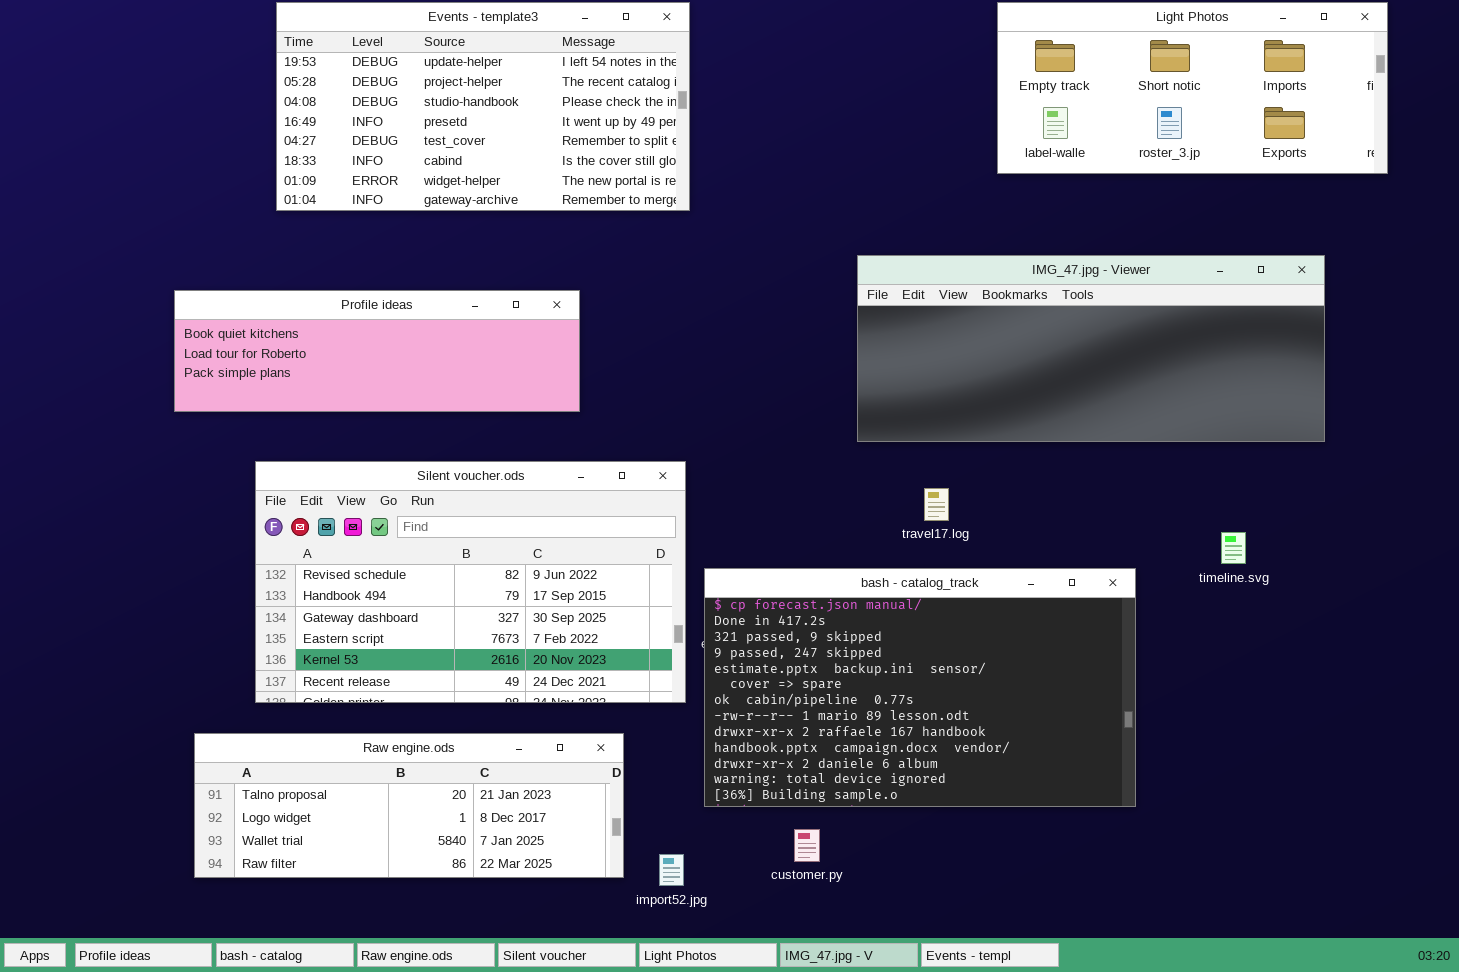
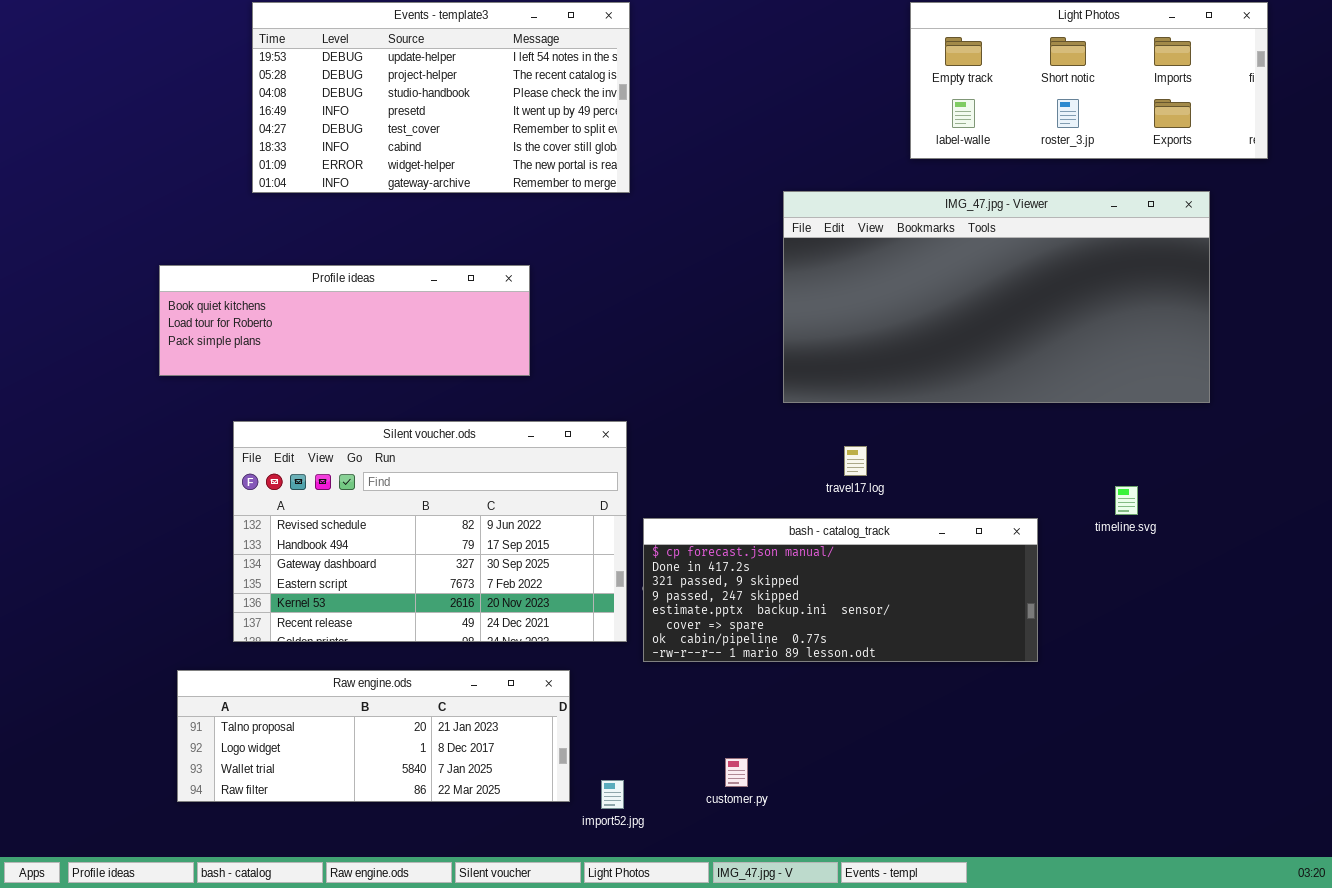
IMG_47.jpg - Viewer: [857,255,1325,442] -> [783,191,1210,403], resized
bash - catalog_track: [704,568,1136,807] -> [643,518,1038,662], resized

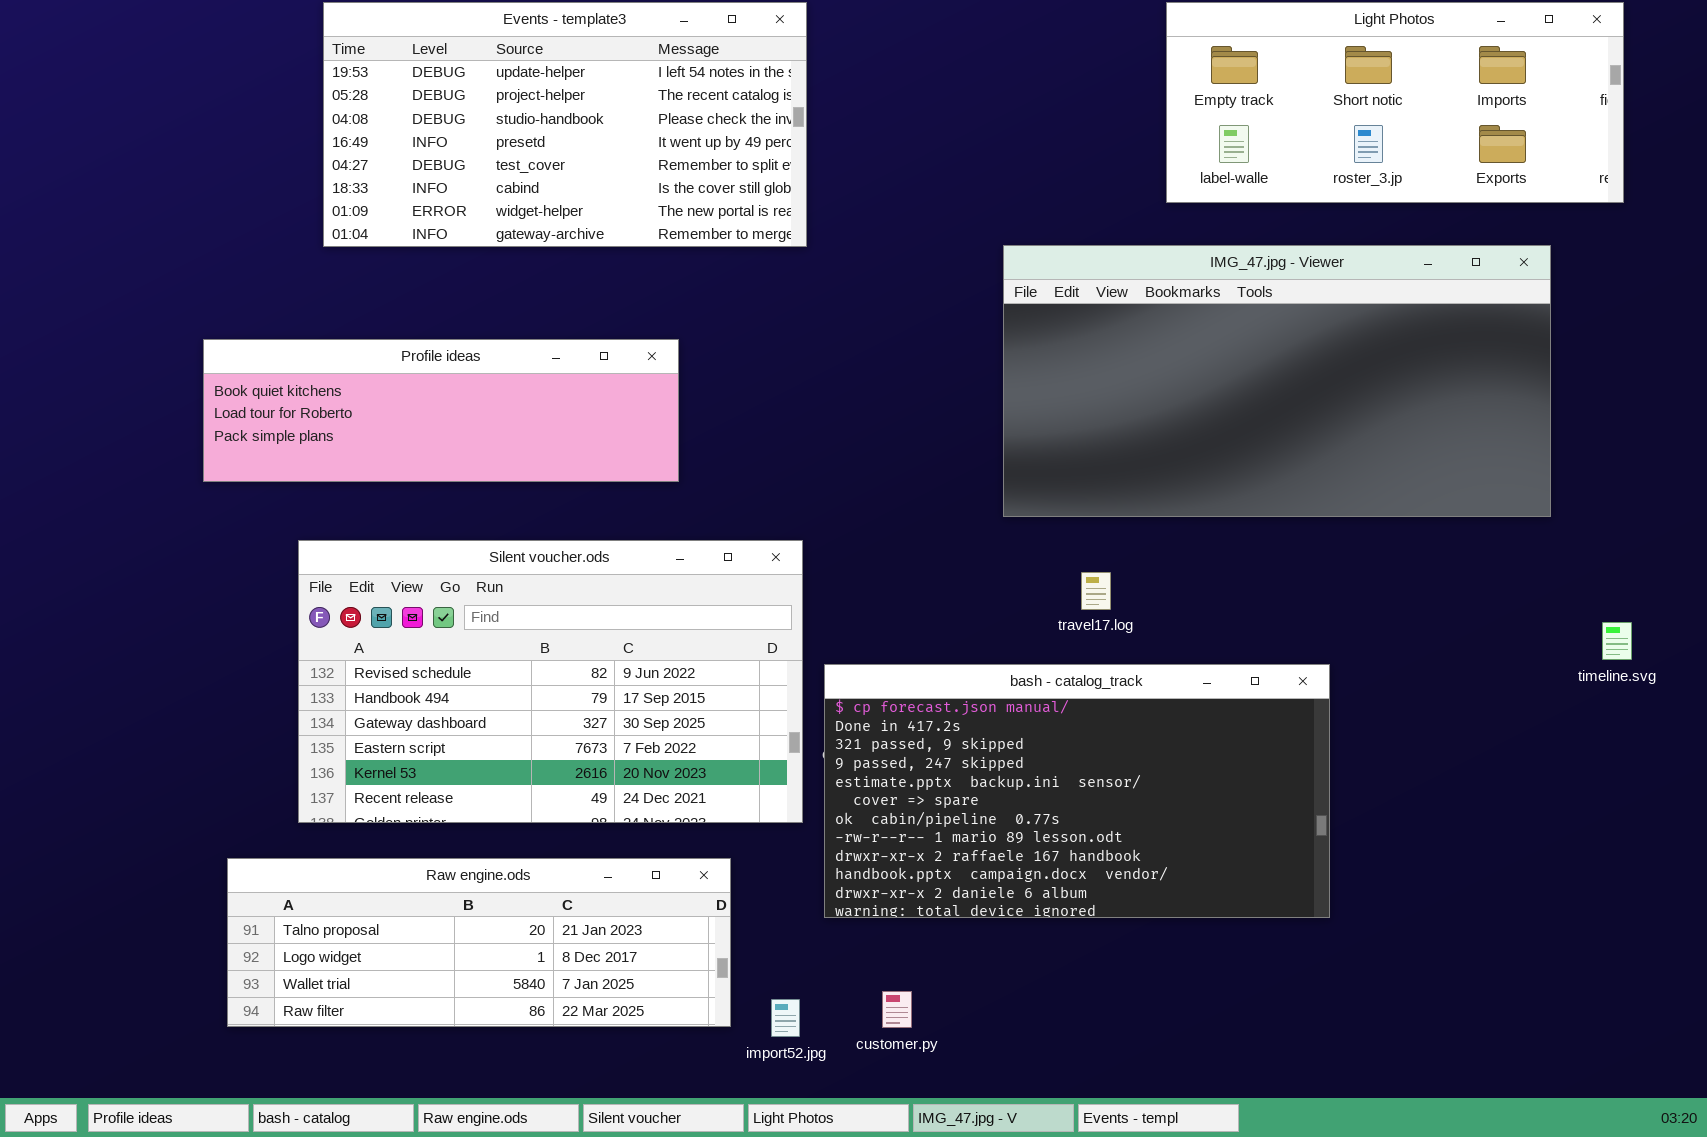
timeline.svg: [1115,486,1138,515] -> [1602,622,1632,660], moved
bash - catalog_track: [643,518,1038,662] -> [824,664,1330,918], resized
customer.py: [725,758,748,787] -> [882,991,912,1028], moved

